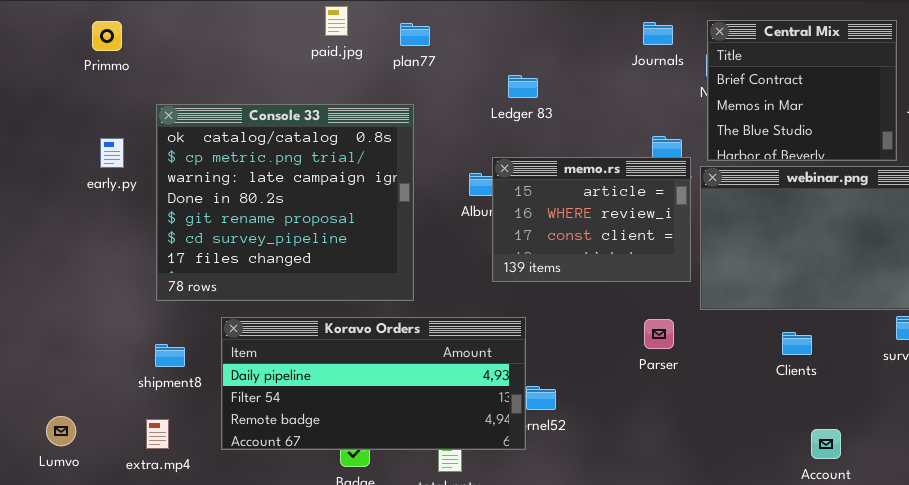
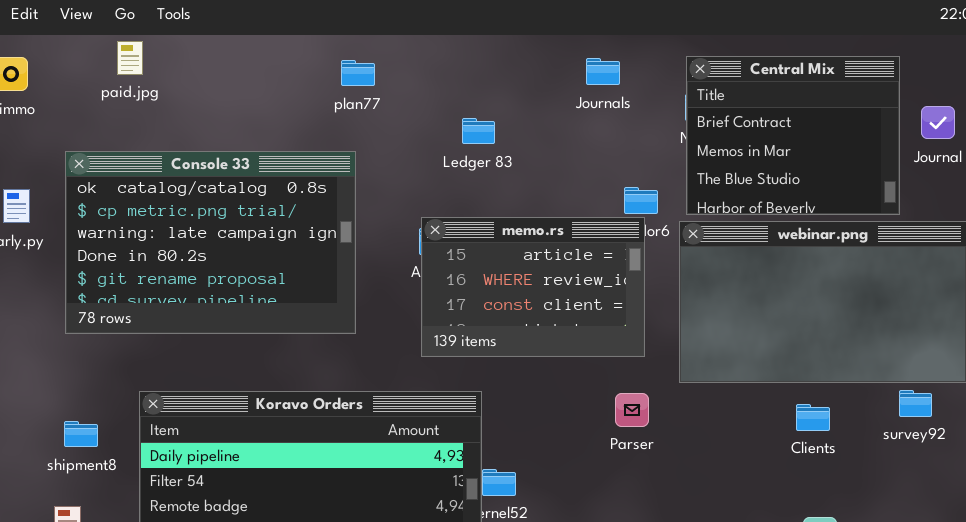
paid.jpg: [325,6,348,36] -> [117,41,143,75], moved
Journals: [643,22,673,45] -> [586,58,620,85], moved
Console 33: [156,104,414,301] -> [65,151,356,334], resized
memo.rs: [492,157,691,282] -> [421,217,645,357], moved
Clients: [782,332,812,355] -> [796,404,830,431], moved

